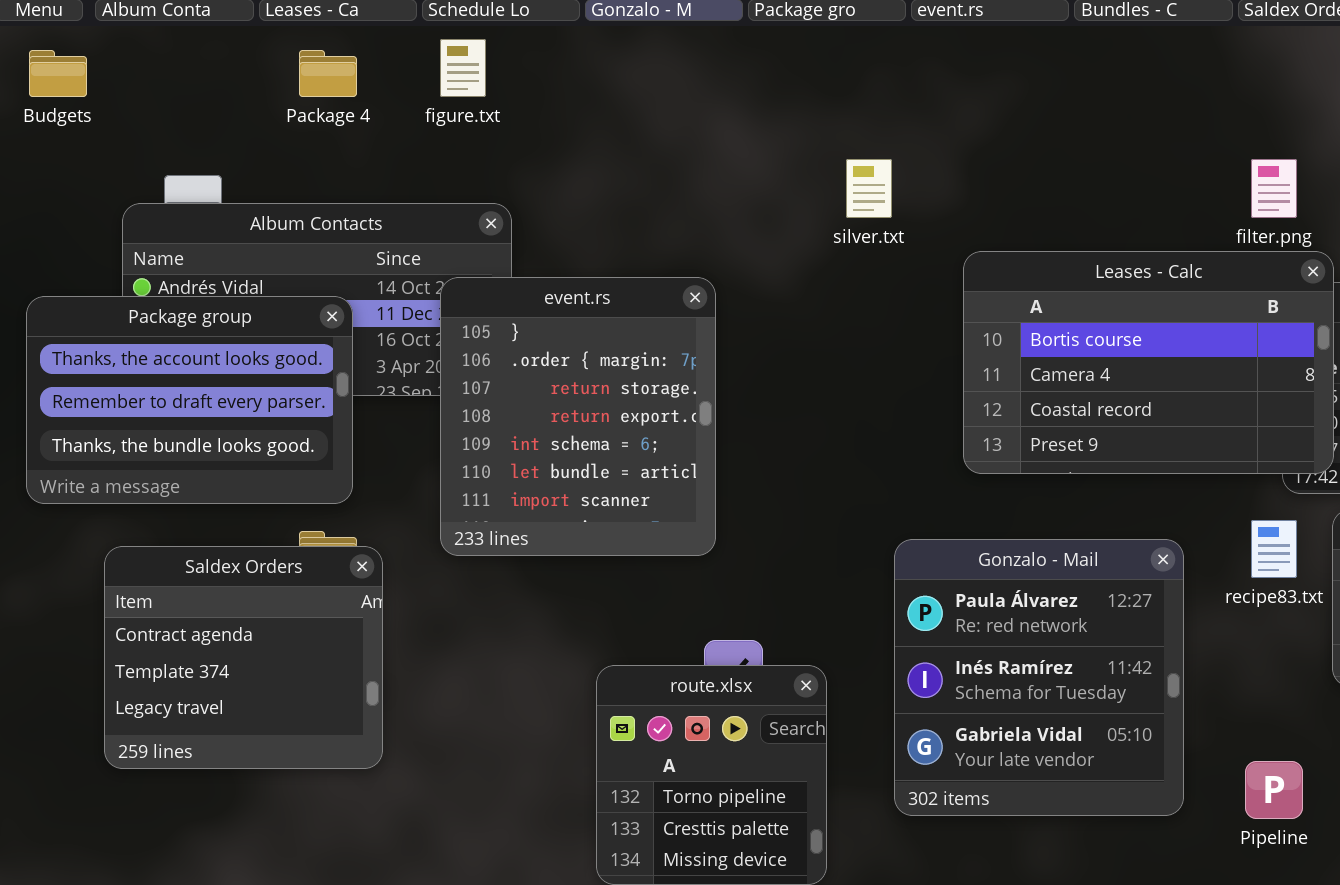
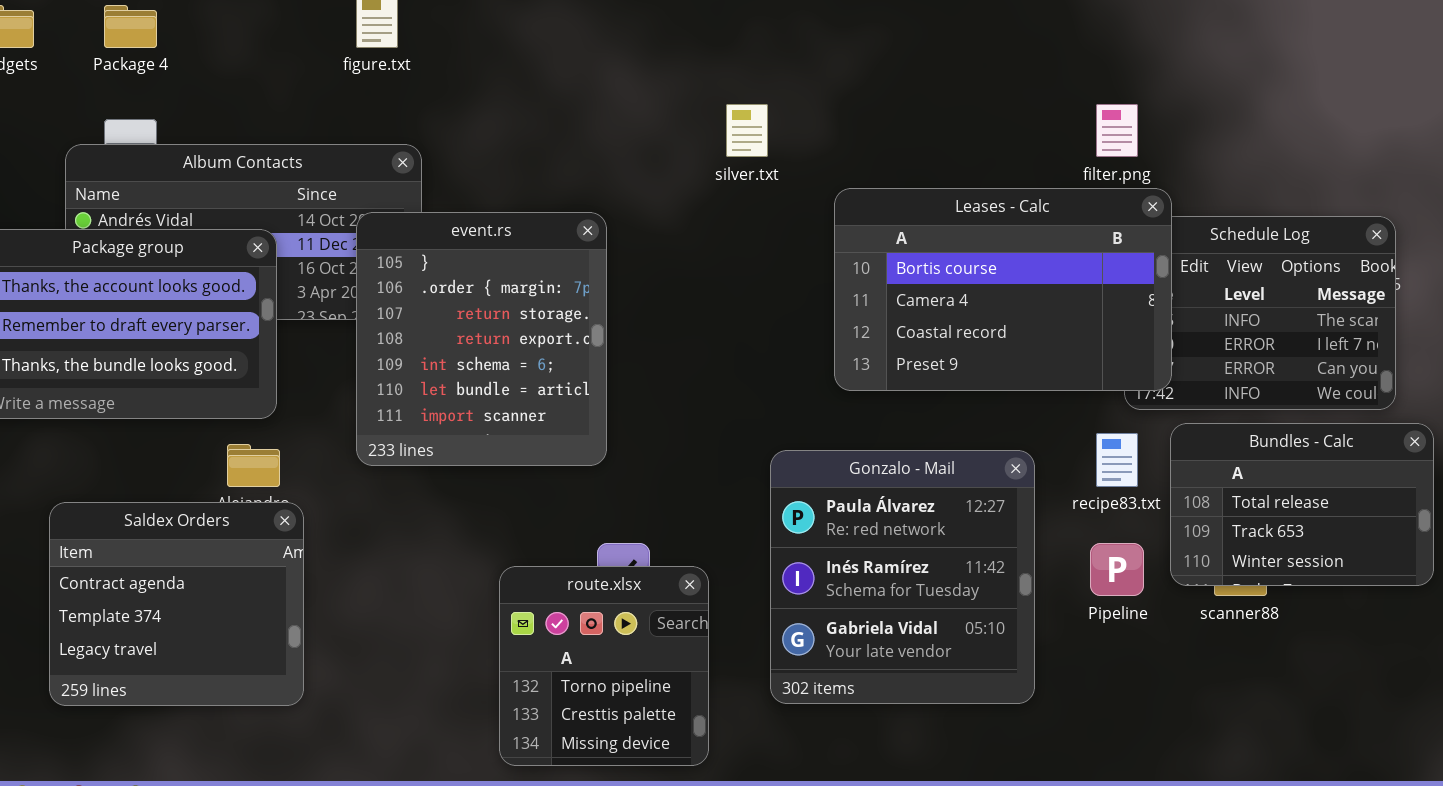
Package 4: [299,50,357,97] -> [104,5,157,48], moved
Saldex Orders: [104,546,383,769] -> [49,502,304,706], moved
Pipeline: [1245,761,1303,819] -> [1090,543,1144,596], moved

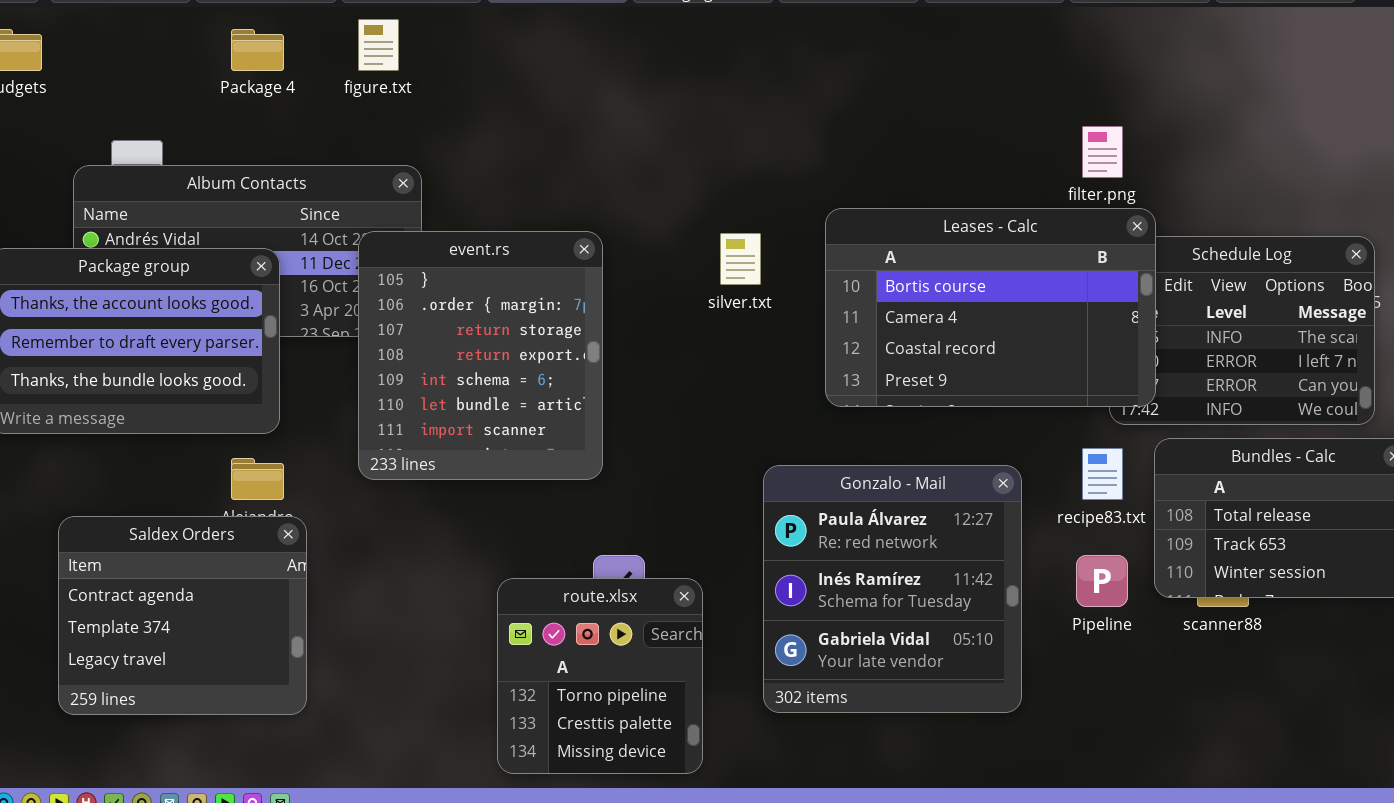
Package 4: [104,5,157,48] -> [231,29,284,71], moved
silver.txt: [726,104,768,157] -> [720,233,761,285], moved

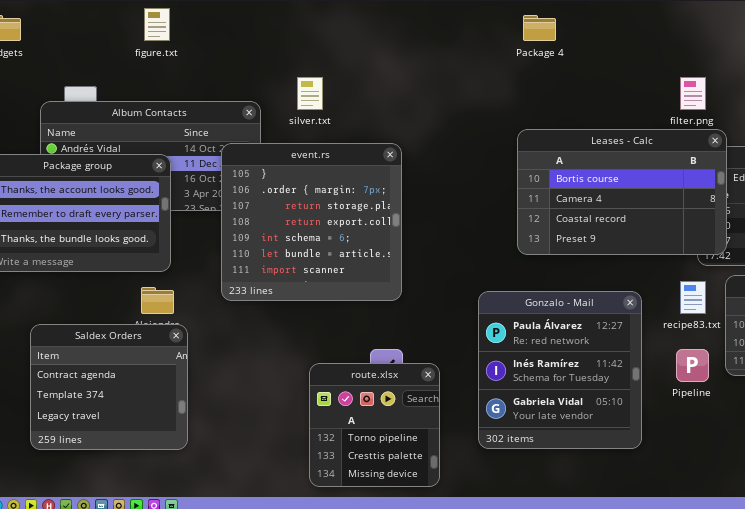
figure.txt: [358,19,399,71] -> [144,8,170,41], moved
Package 4: [231,29,284,71] -> [523,15,556,41], moved
event.rs: [358,231,603,480] -> [221,143,402,301], resized
silver.txt: [720,233,761,285] -> [297,77,323,110], moved

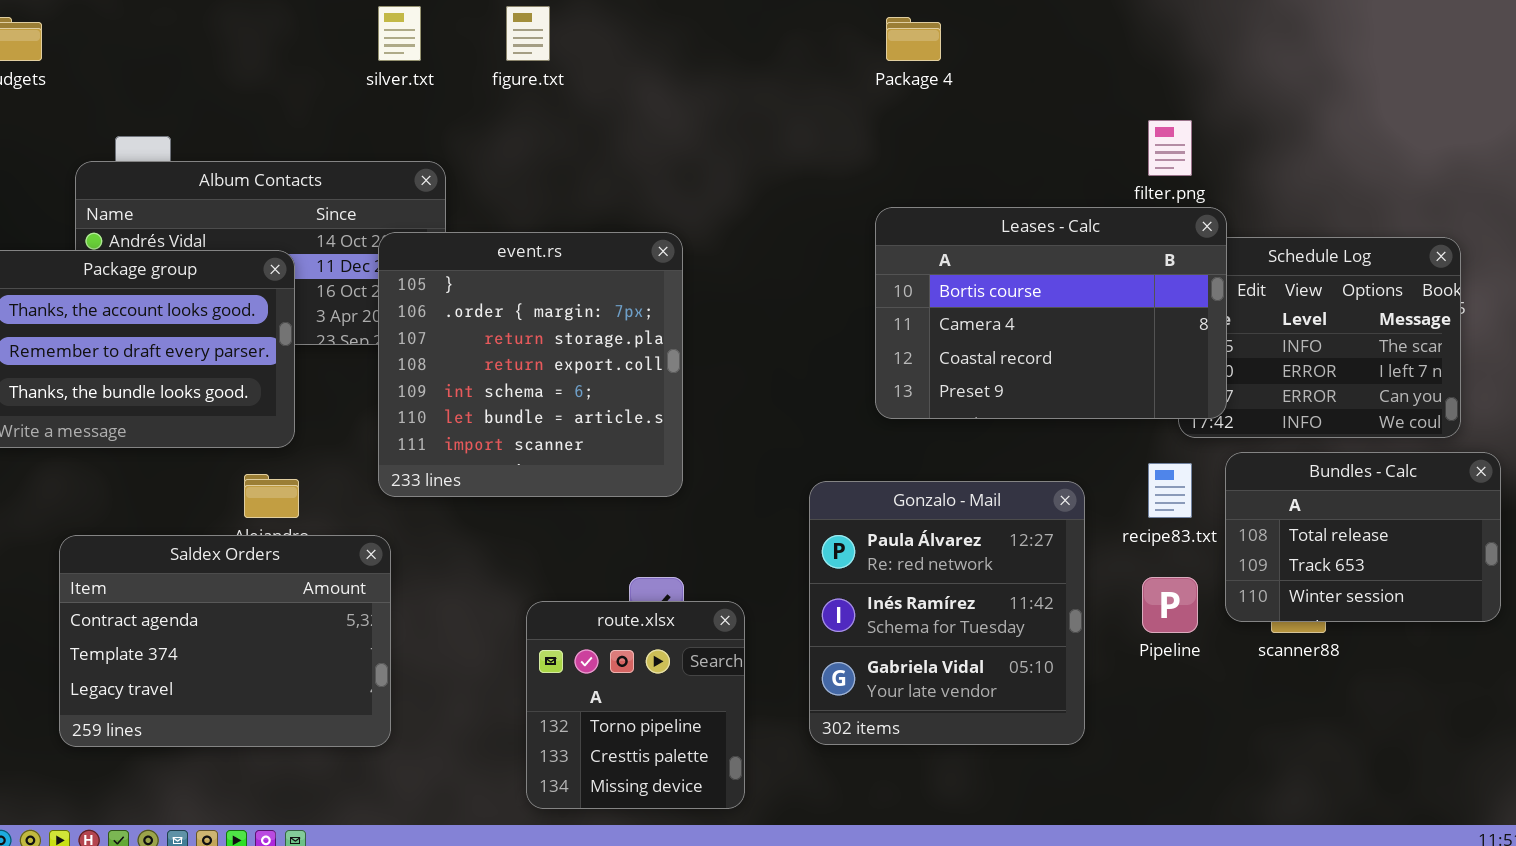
figure.txt: [144,8,170,41] -> [506,6,550,61], moved
silver.txt: [297,77,323,110] -> [378,6,421,61], moved
Saldex Orders: [30,324,188,450] -> [59,535,391,747], resized

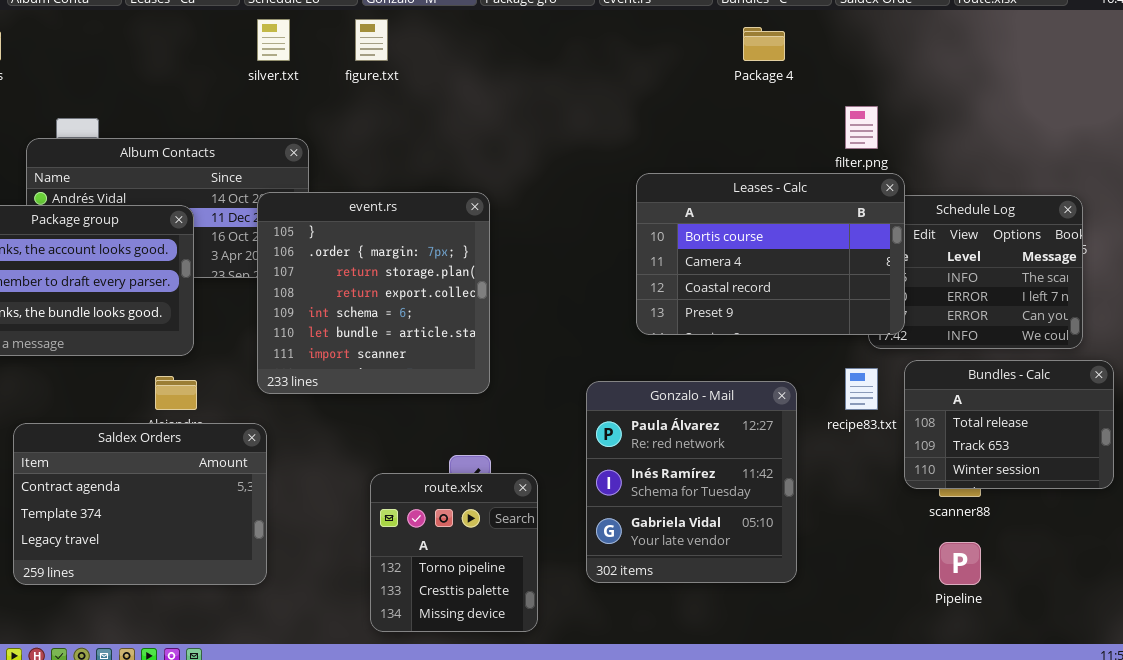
Package 4: [886,17,941,61] -> [743,27,785,61], moved
Pipeline: [1142,577,1198,633] -> [939,542,981,585], moved

